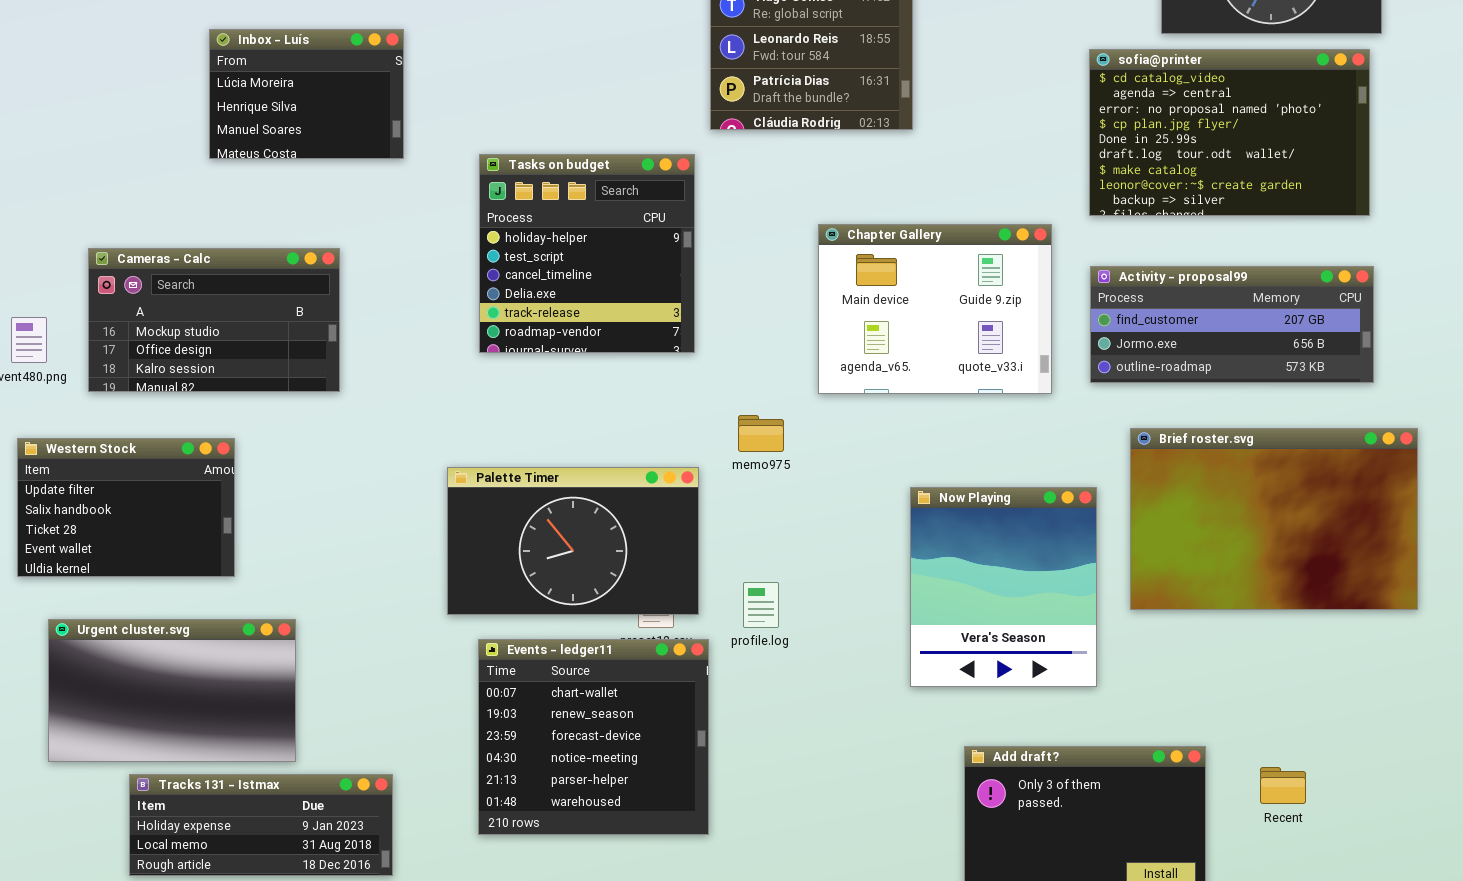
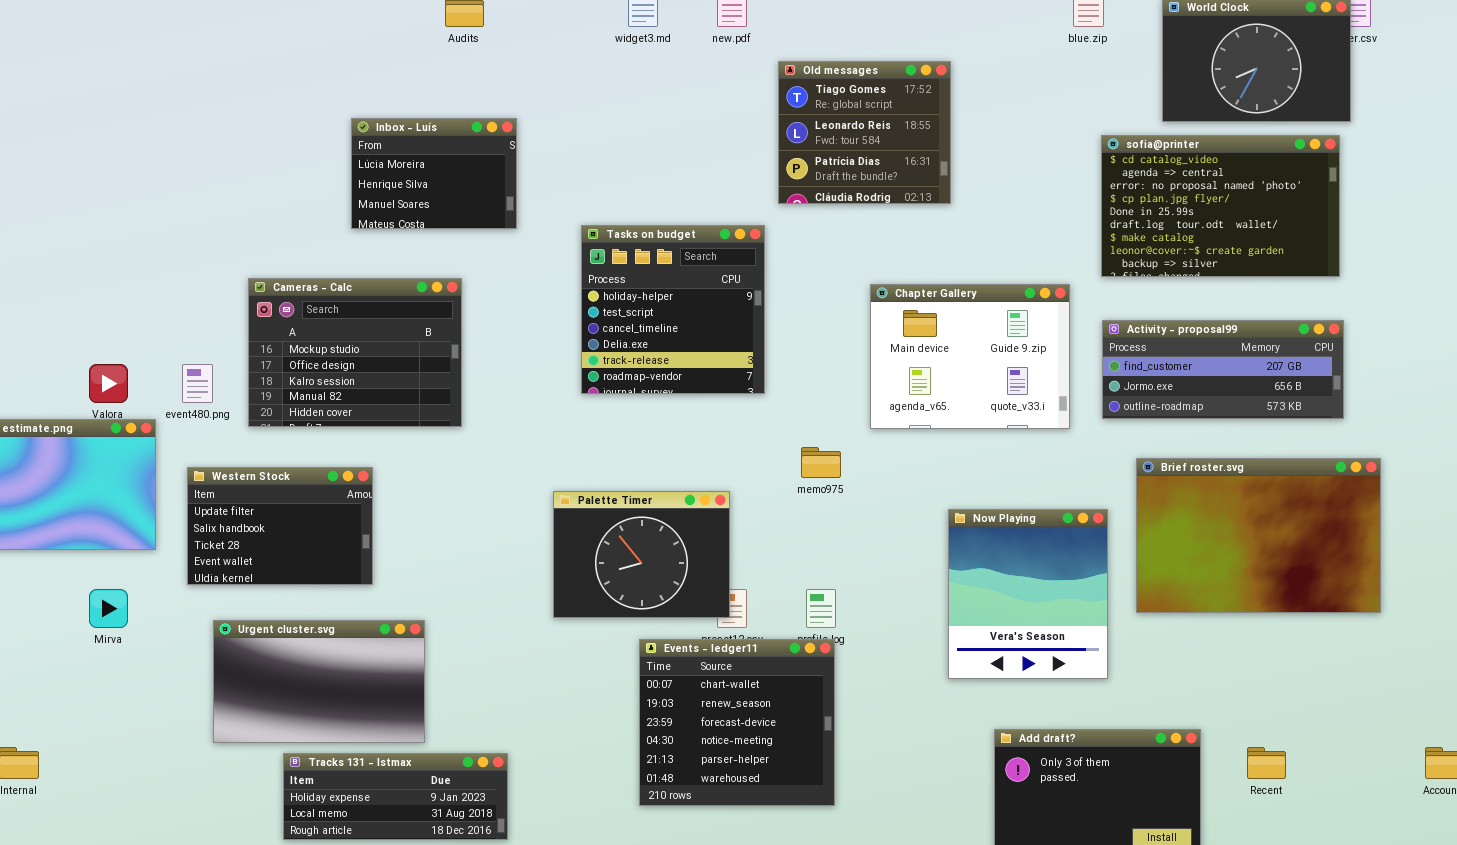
Cameras - Calc: [88,248,340,392] -> [248,278,462,427], resized
Palette Timer: [447,467,699,615] -> [553,491,730,618], resized
Events - ledger11: [478,639,709,835] -> [639,639,835,806], moved

